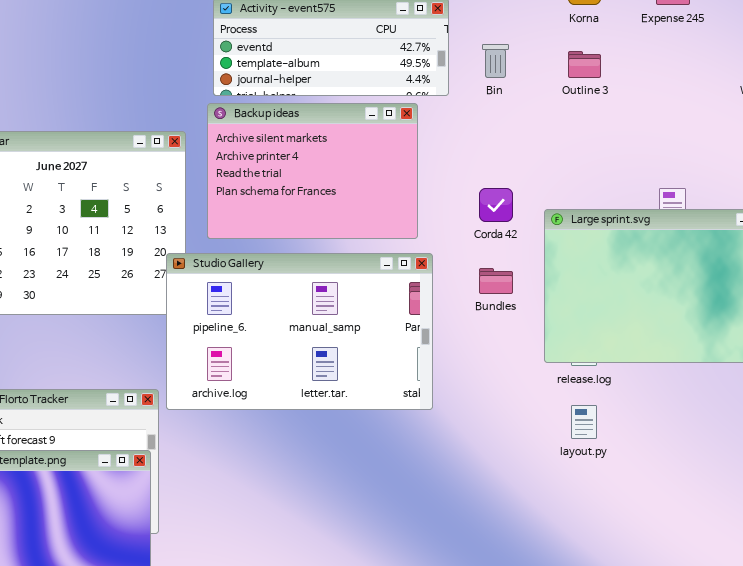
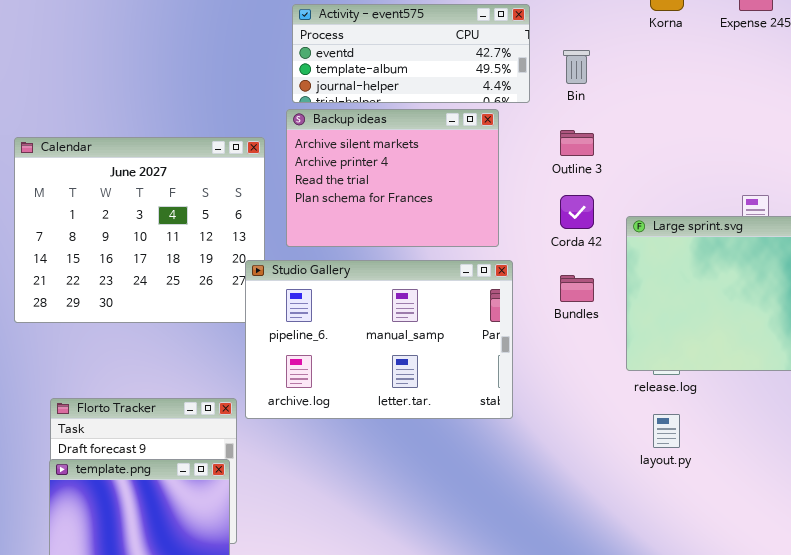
Outline 3: [568,51,601,78] -> [560,130,594,156], moved

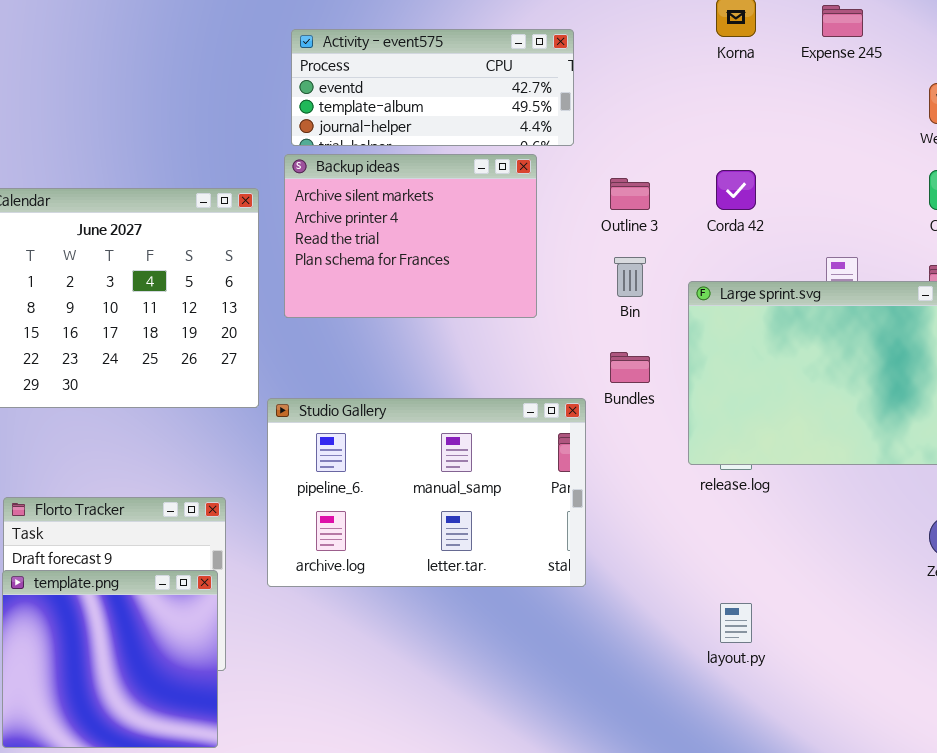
Bin: [563,50,590,84] -> [614,257,646,297], moved
Corda 42: [560,195,594,229] -> [716,170,756,210], moved
Studio Gallery: [245,260,513,419] -> [267,398,586,587], moved
layout.py: [653,414,680,448] -> [720,603,752,643], moved

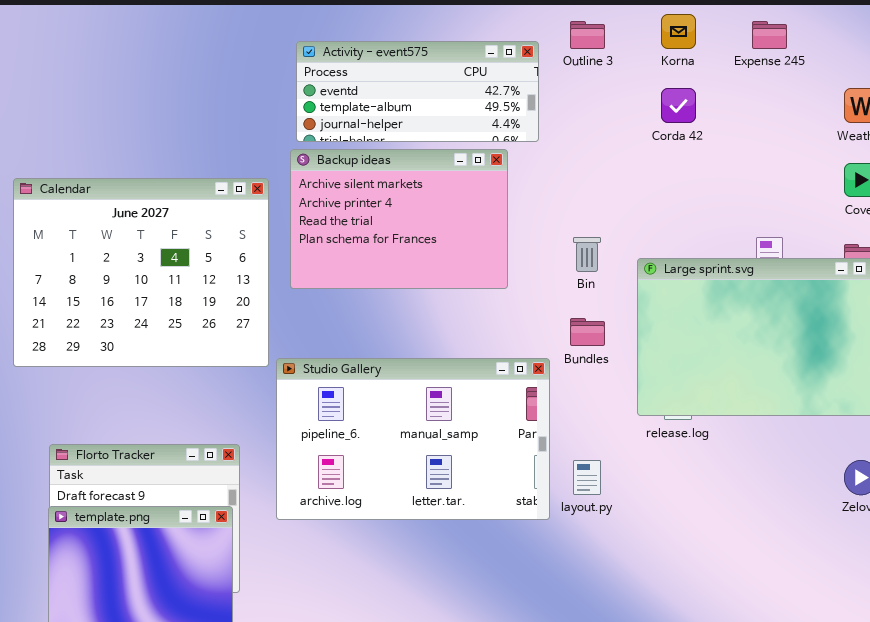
Corda 42: [716,170,756,210] -> [661,88,696,123], moved
Outline 3: [610,178,650,210] -> [570,21,605,49], moved
layout.py: [720,603,752,643] -> [573,460,601,495], moved

